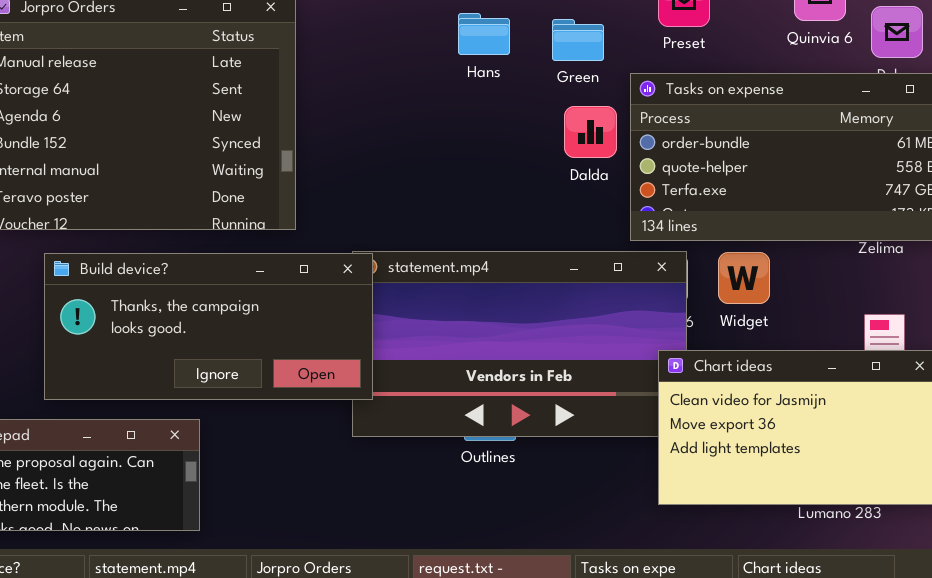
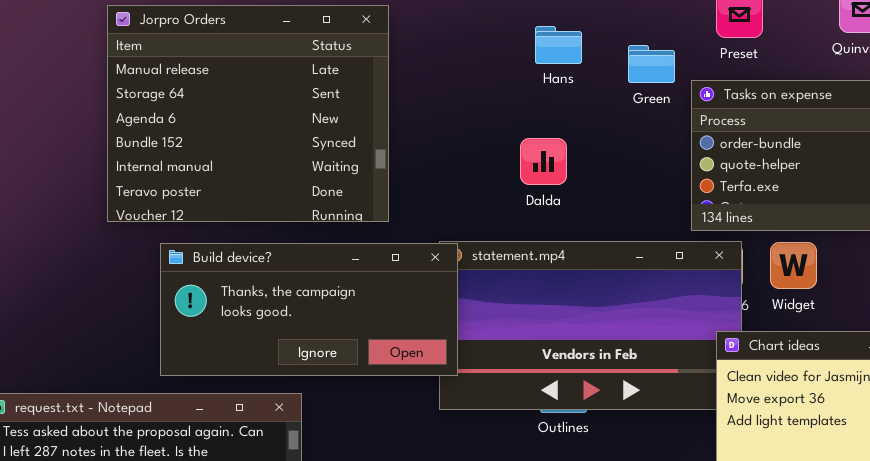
Green: [552,19,604,61] -> [628,45,675,83], moved
Dalda: [564,106,617,158] -> [520,138,567,185], moved

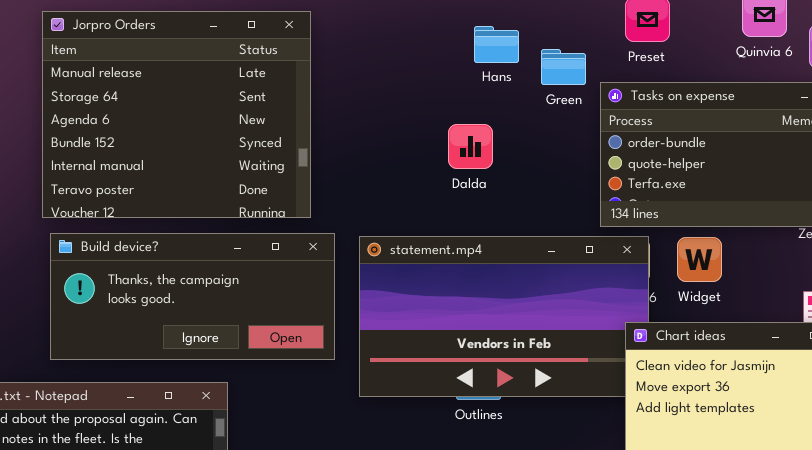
Hans: [535,26,582,64] -> [474,26,519,63], moved
Dalda: [520,138,567,185] -> [448,124,493,169], moved
Build device?: [160,243,458,376] -> [50,233,335,360], moved

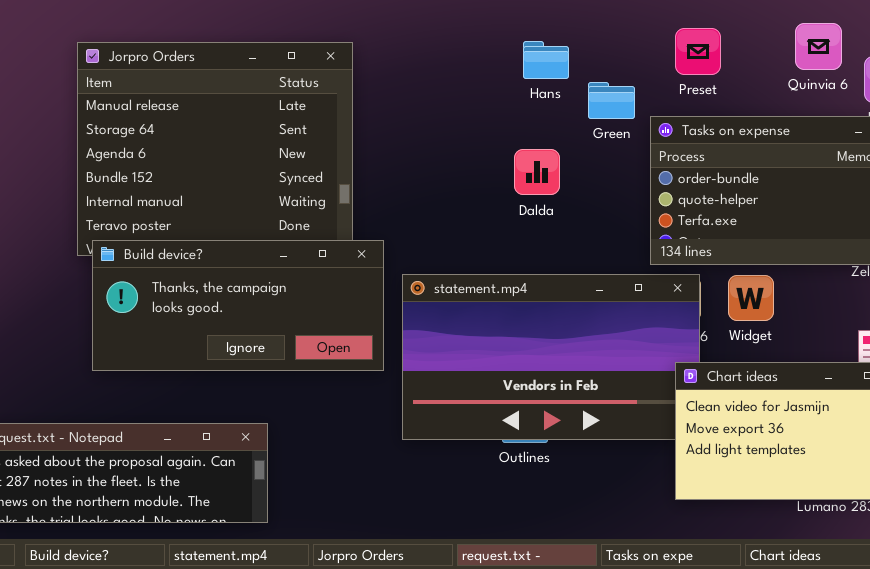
Hans: [474,26,519,63] -> [523,41,569,79], moved
Dalda: [448,124,493,169] -> [514,149,560,195], moved
Build device?: [50,233,335,360] -> [92,240,384,371], moved

